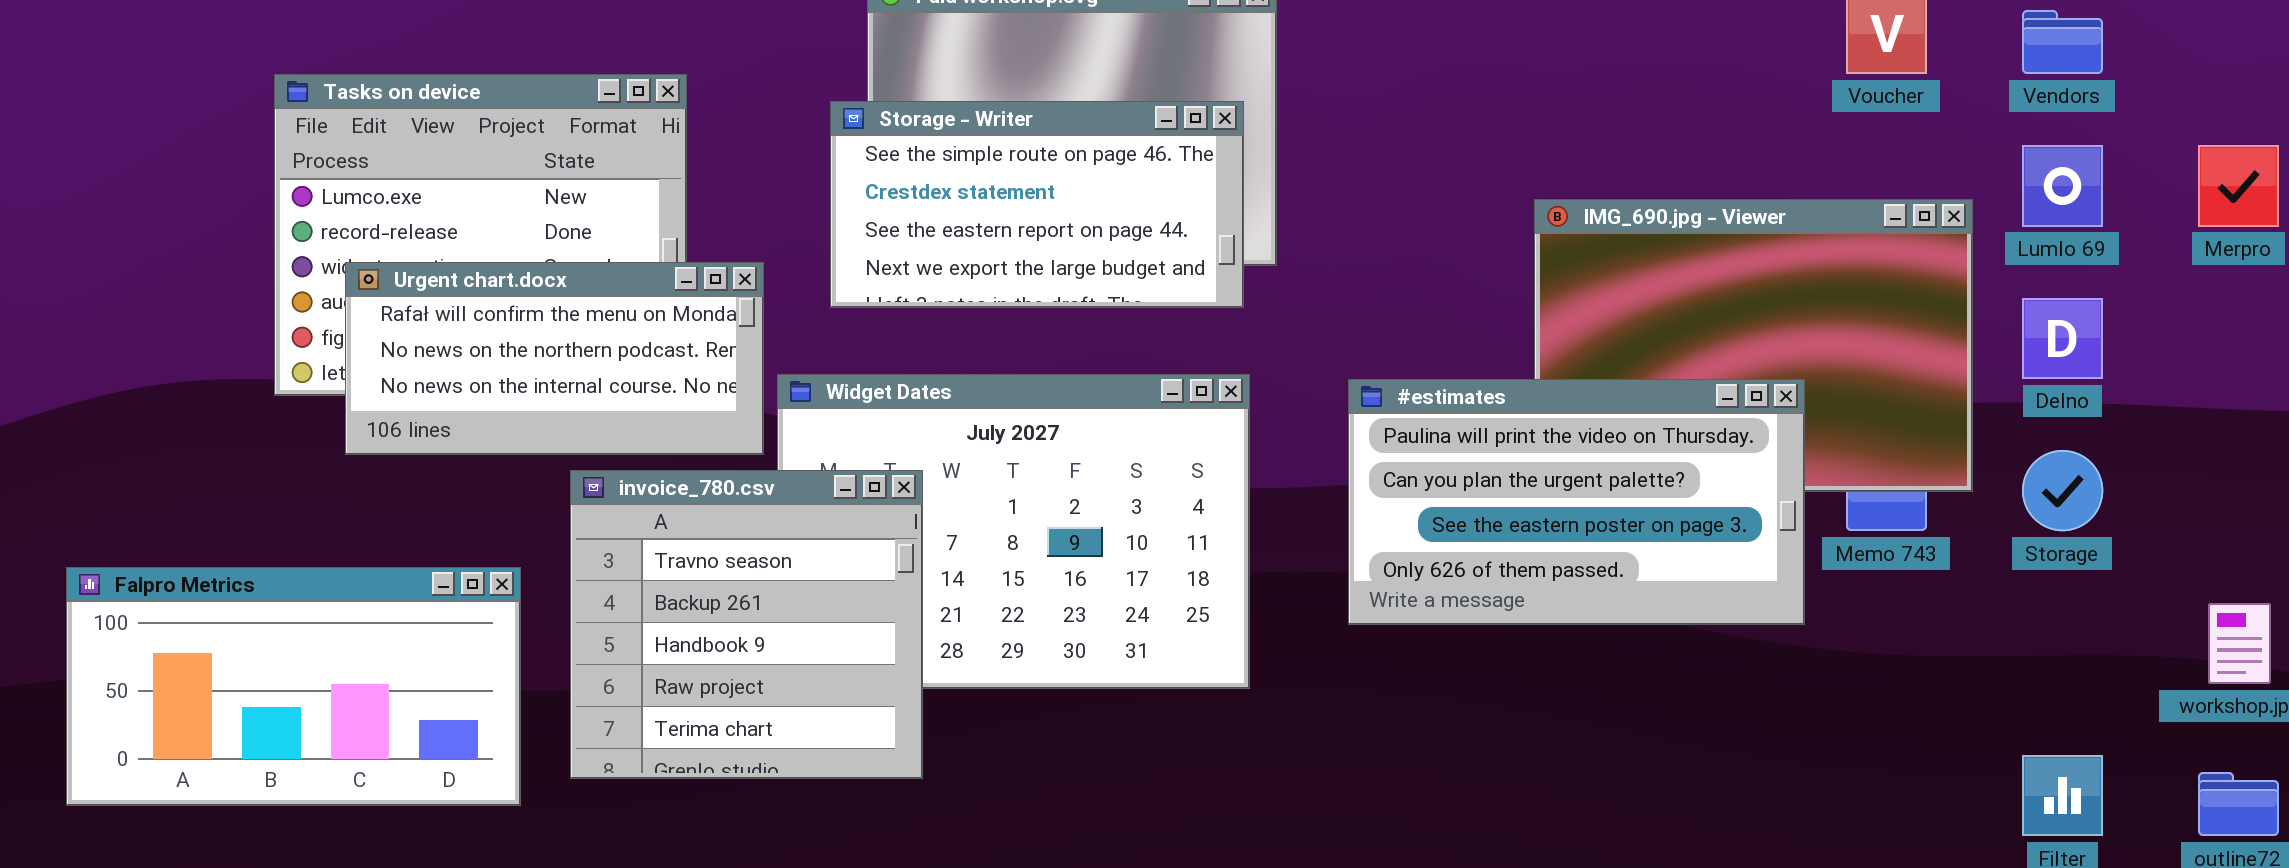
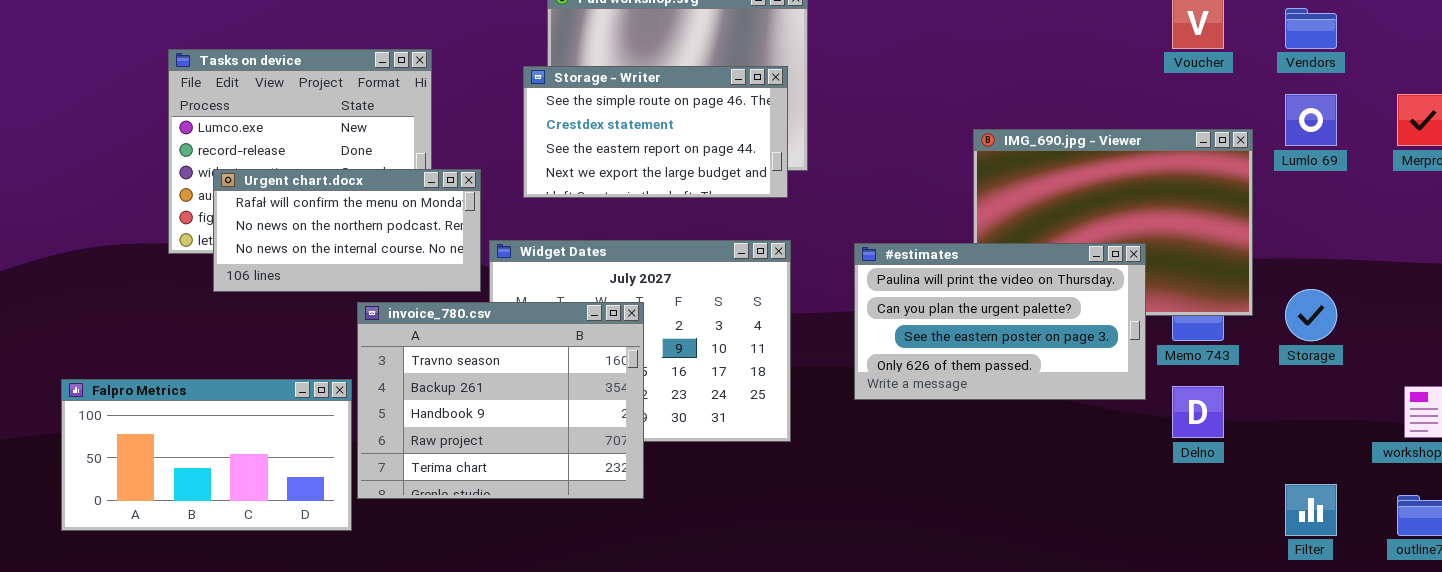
Delno: [2022,298,2103,379] -> [1172,386,1224,438], moved
invoice_780.csv: [570,470,923,779] -> [357,302,644,499], resized
Falpro Metrics: [66,567,521,806] -> [61,379,352,531], moved

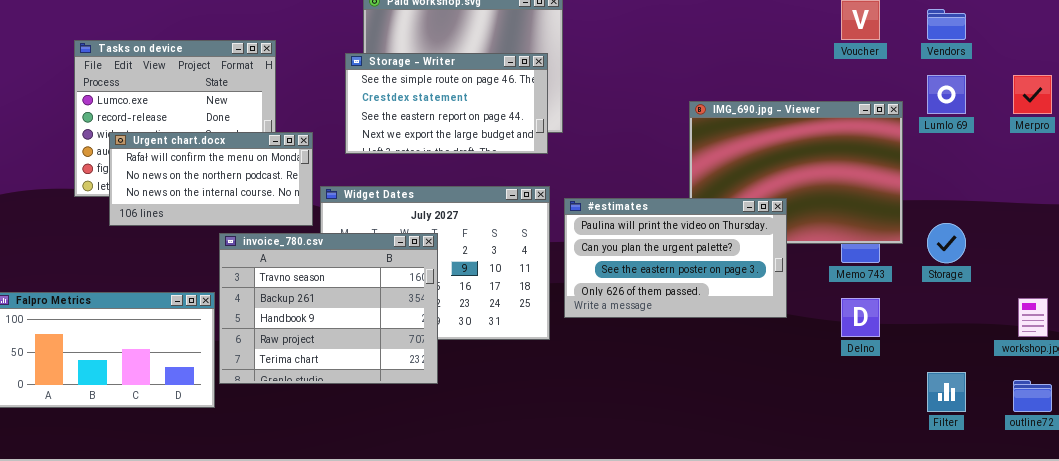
#estimates: [854,243,1146,400] -> [564,198,787,318], moved

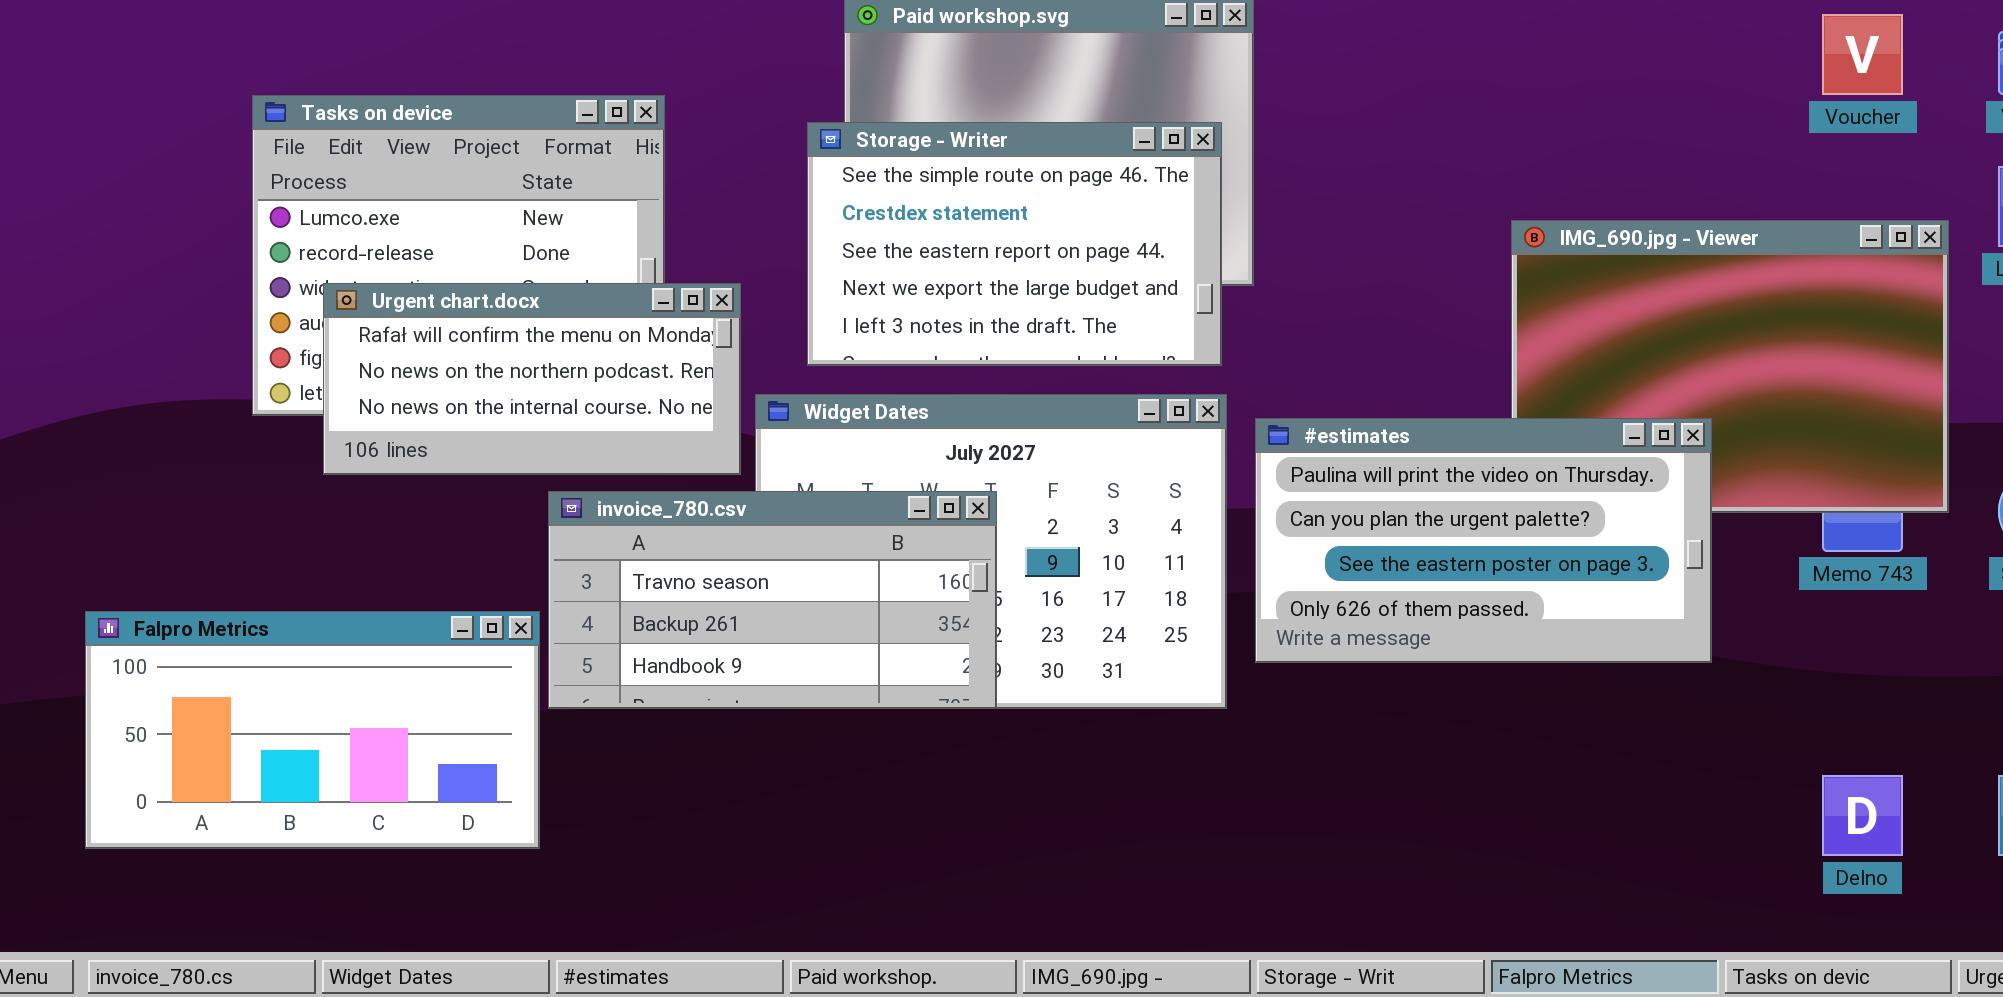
Storage - Writer: [345,53,548,154] -> [807,122,1222,366], resized
invoice_780.csv: [219,233,438,384] -> [548,491,997,709], resized
Delno: [841,298,880,337] -> [1822,775,1903,856], moved

